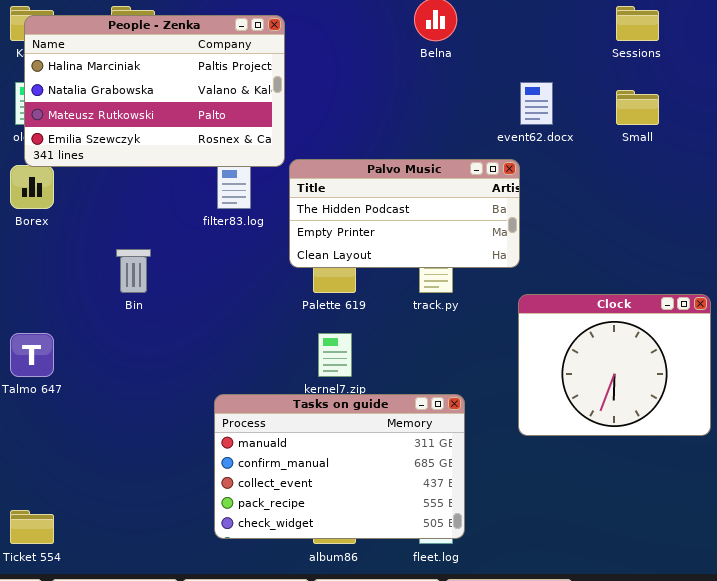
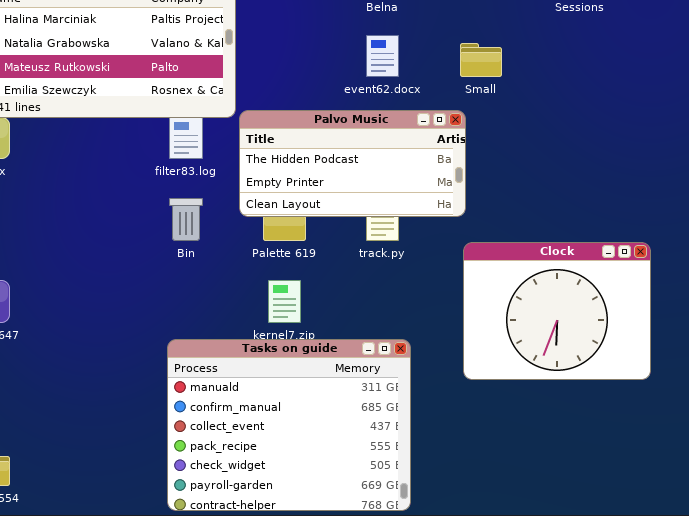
event62.docx: [520,82,553,125] -> [366,35,399,77], moved
Small: [616,90,659,125] -> [460,43,502,77], moved
Bin: [116,249,151,293] -> [169,198,203,241], moved
Tasks on guide: [214,394,465,539] -> [167,339,411,511], resized

